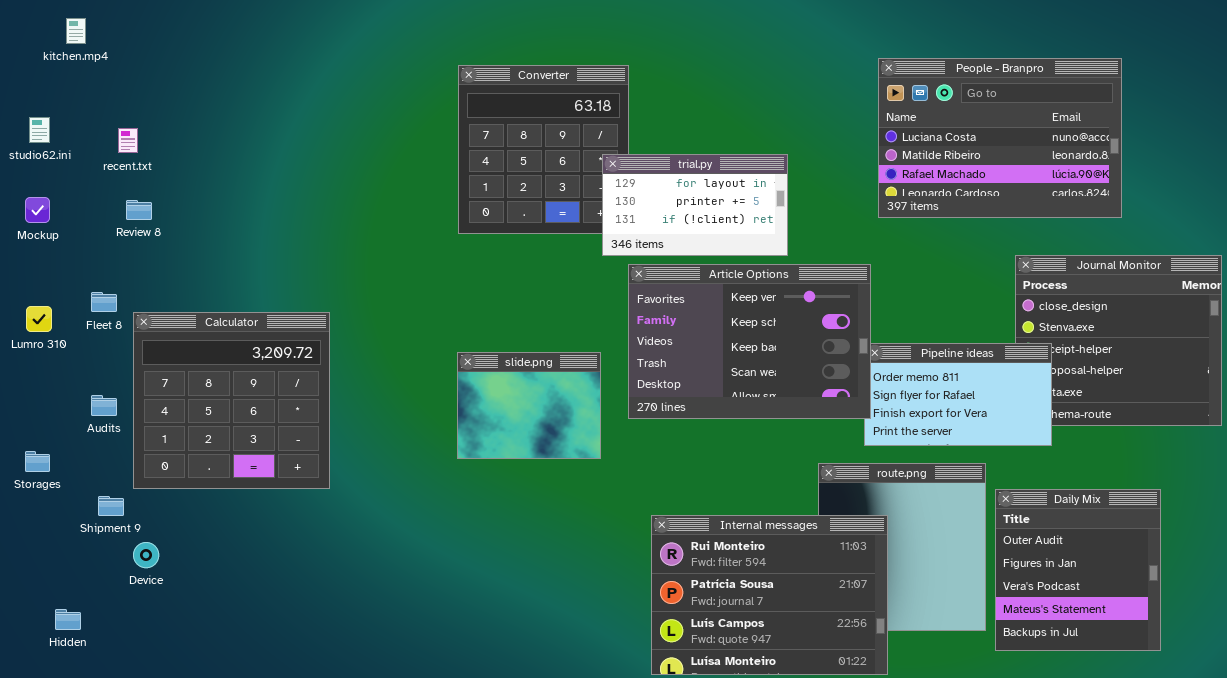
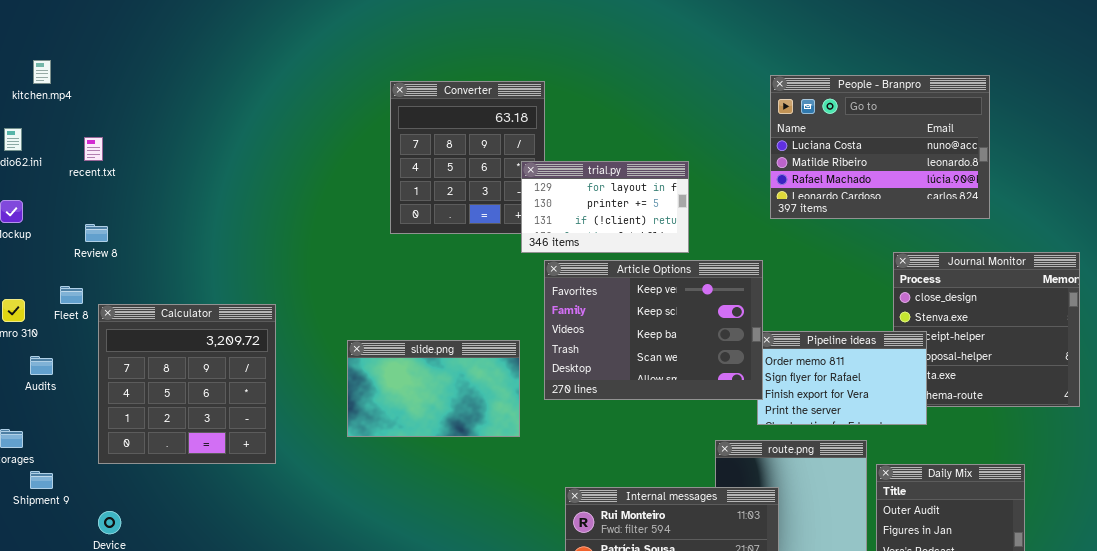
kitchen.mp4: [66,18,86,44] -> [33,60,51,84], moved
Review 8: [126,200,152,220] -> [85,224,108,242], moved
slide.png: [457,352,601,459] -> [347,340,520,437], resized
Audits: [91,395,117,416] -> [30,356,53,375], moved
Shipment 9: [98,496,124,516] -> [30,471,53,489], moved

